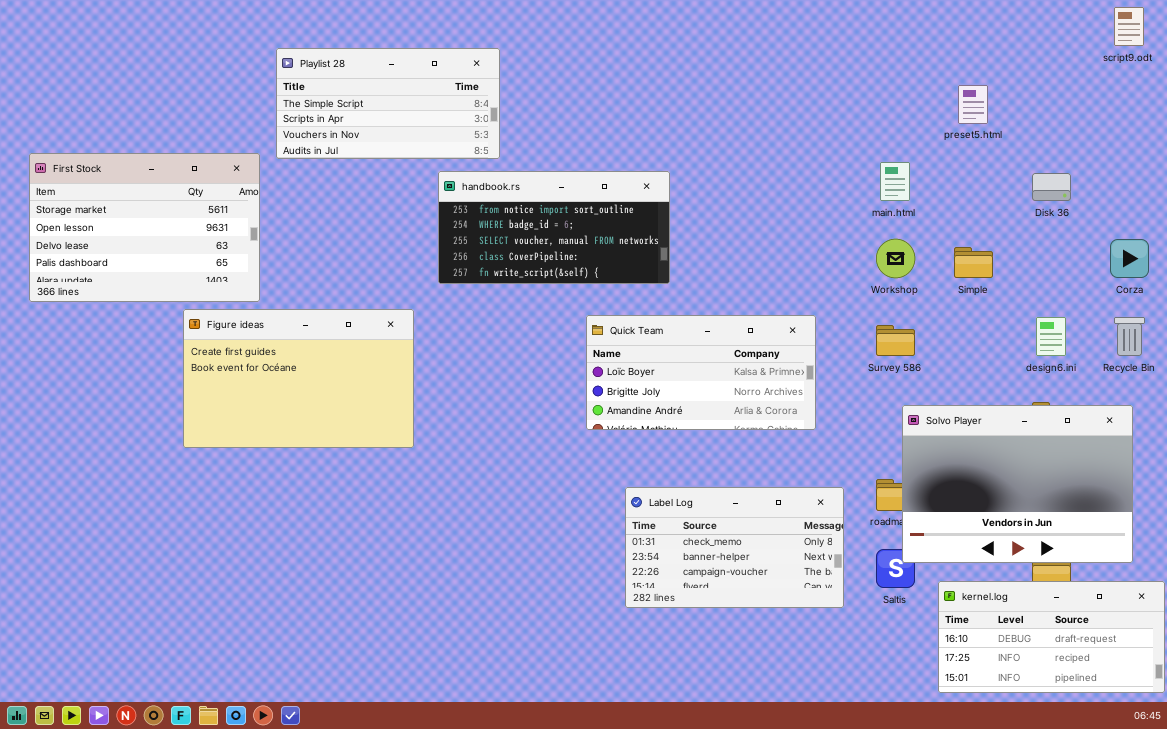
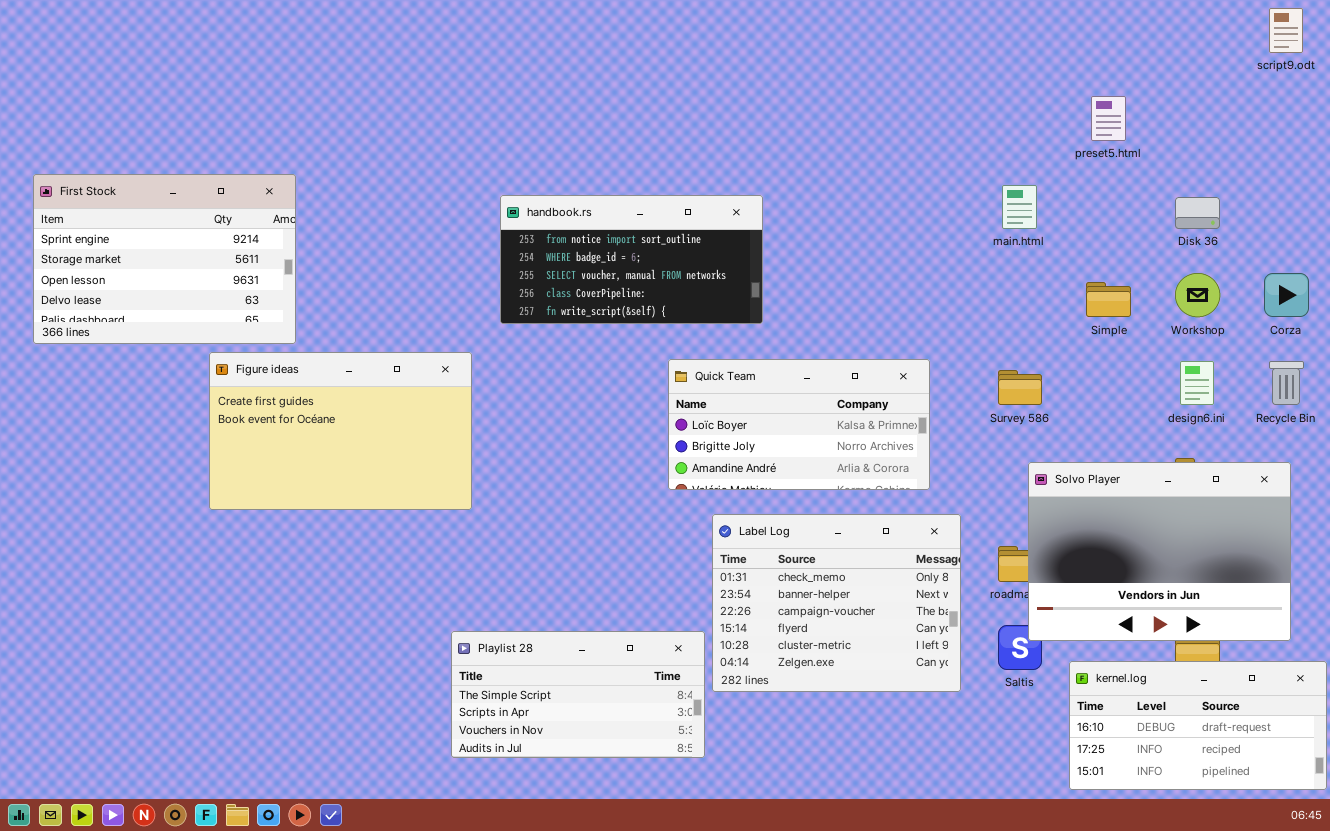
Playlist 28: [276,48,500,159] -> [451,631,705,758], moved
First Stock: [29,153,260,302] -> [33,174,296,344], scrolled up 1 row
Workshop: [876,239,915,278] -> [1175,273,1220,317], moved
Label Log: [625,487,844,608] -> [712,514,961,692], resized

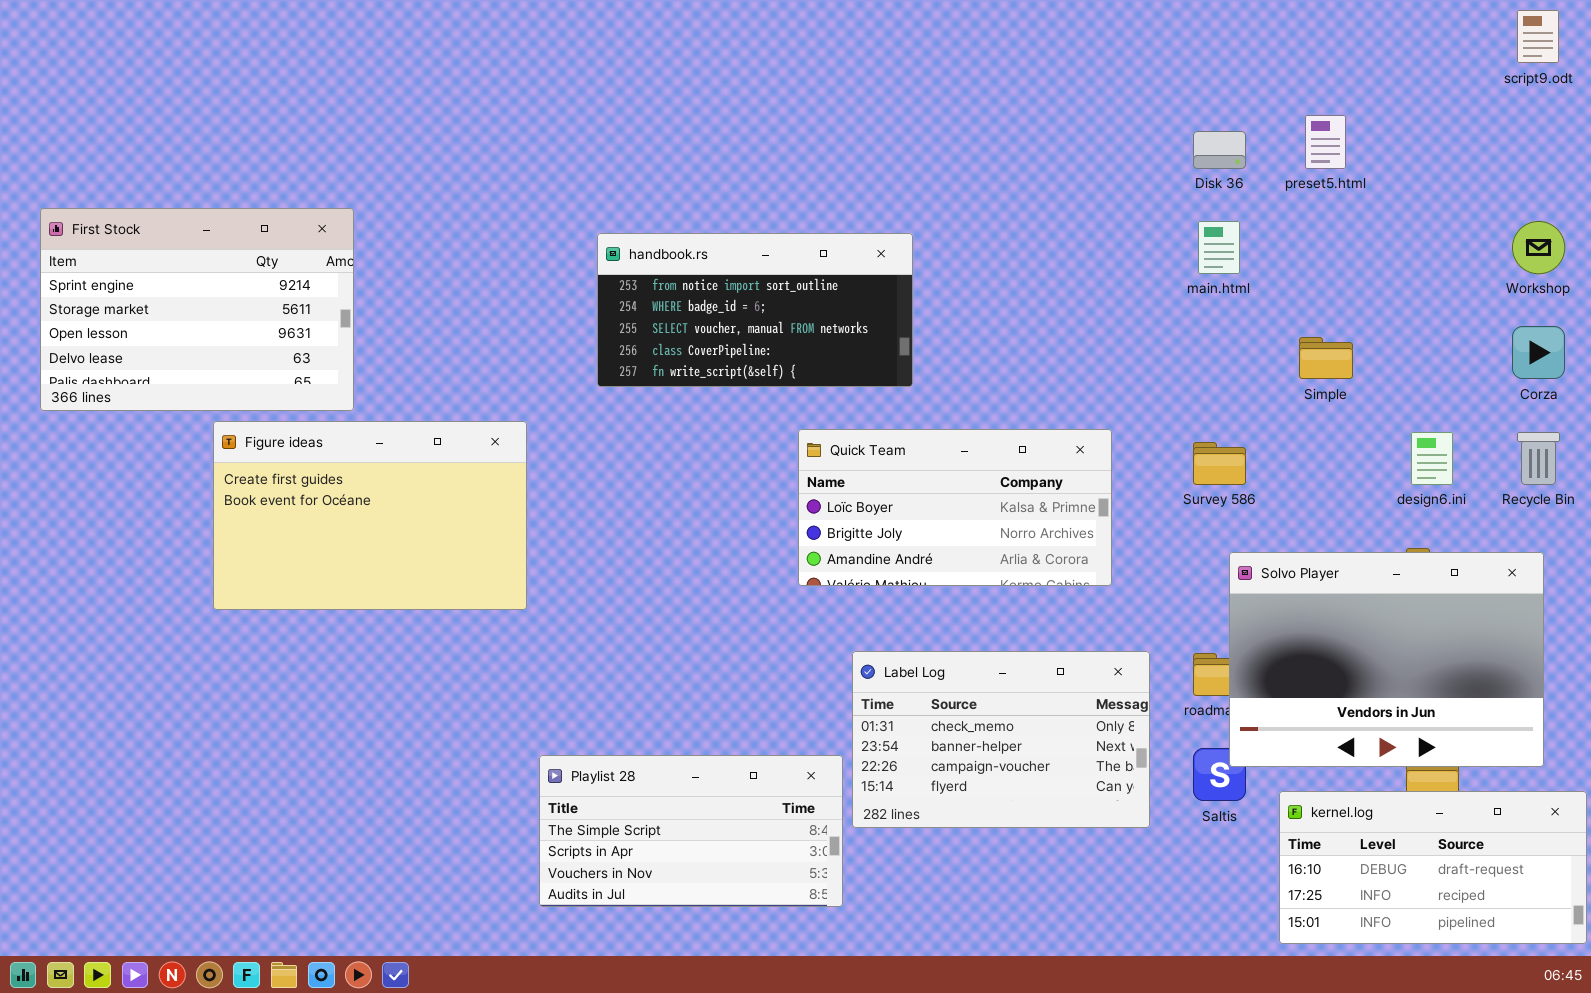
Disk 36: [1175,197,1220,229] -> [1193,131,1246,169], moved
Workshop: [1175,273,1220,317] -> [1512,221,1565,274], moved
Figure ideas: [209,352,472,510] -> [213,421,527,610], moved
Label Log: [712,514,961,692] -> [852,651,1150,828], resized

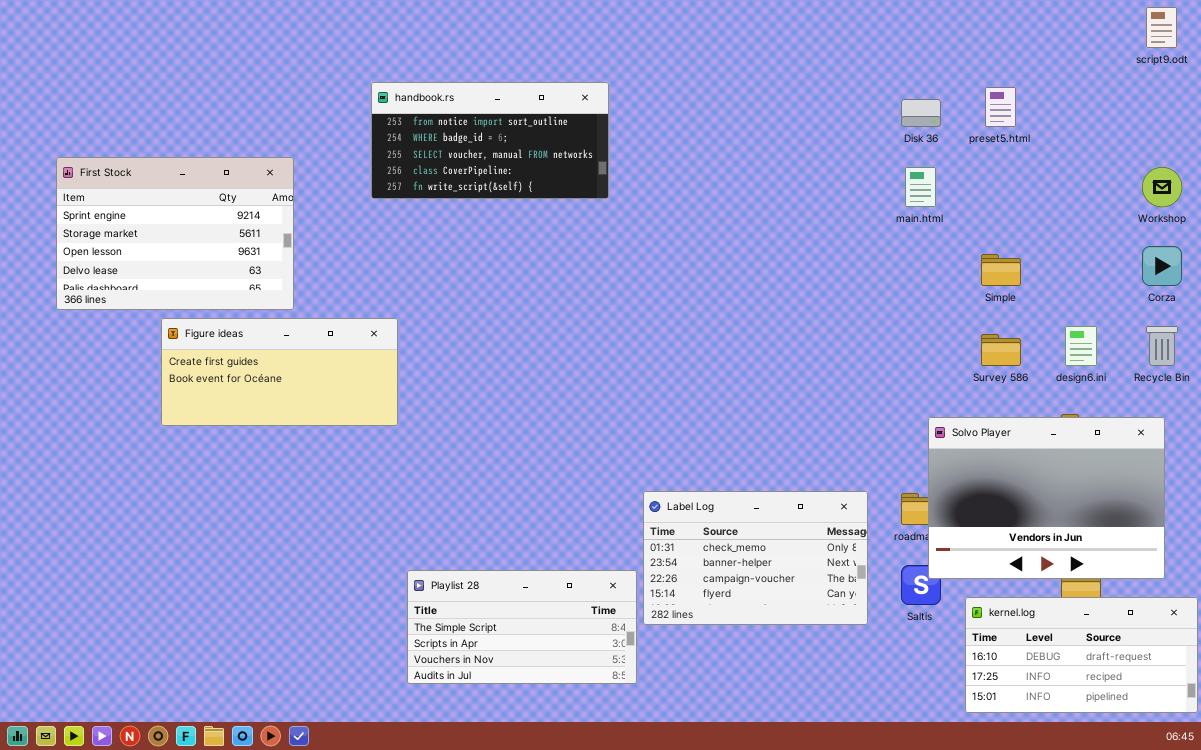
First Stock: [40,208,354,411] -> [56,157,294,310], moved
handbook.rs: [597,233,913,387] -> [371,82,609,199], moved
Figure ideas: [213,421,527,610] -> [161,318,398,426], resized
Quick Team: [798,429,1112,586] -> none, closed
Survey 586: [1193,442,1246,485] -> [981,334,1021,366], moved

